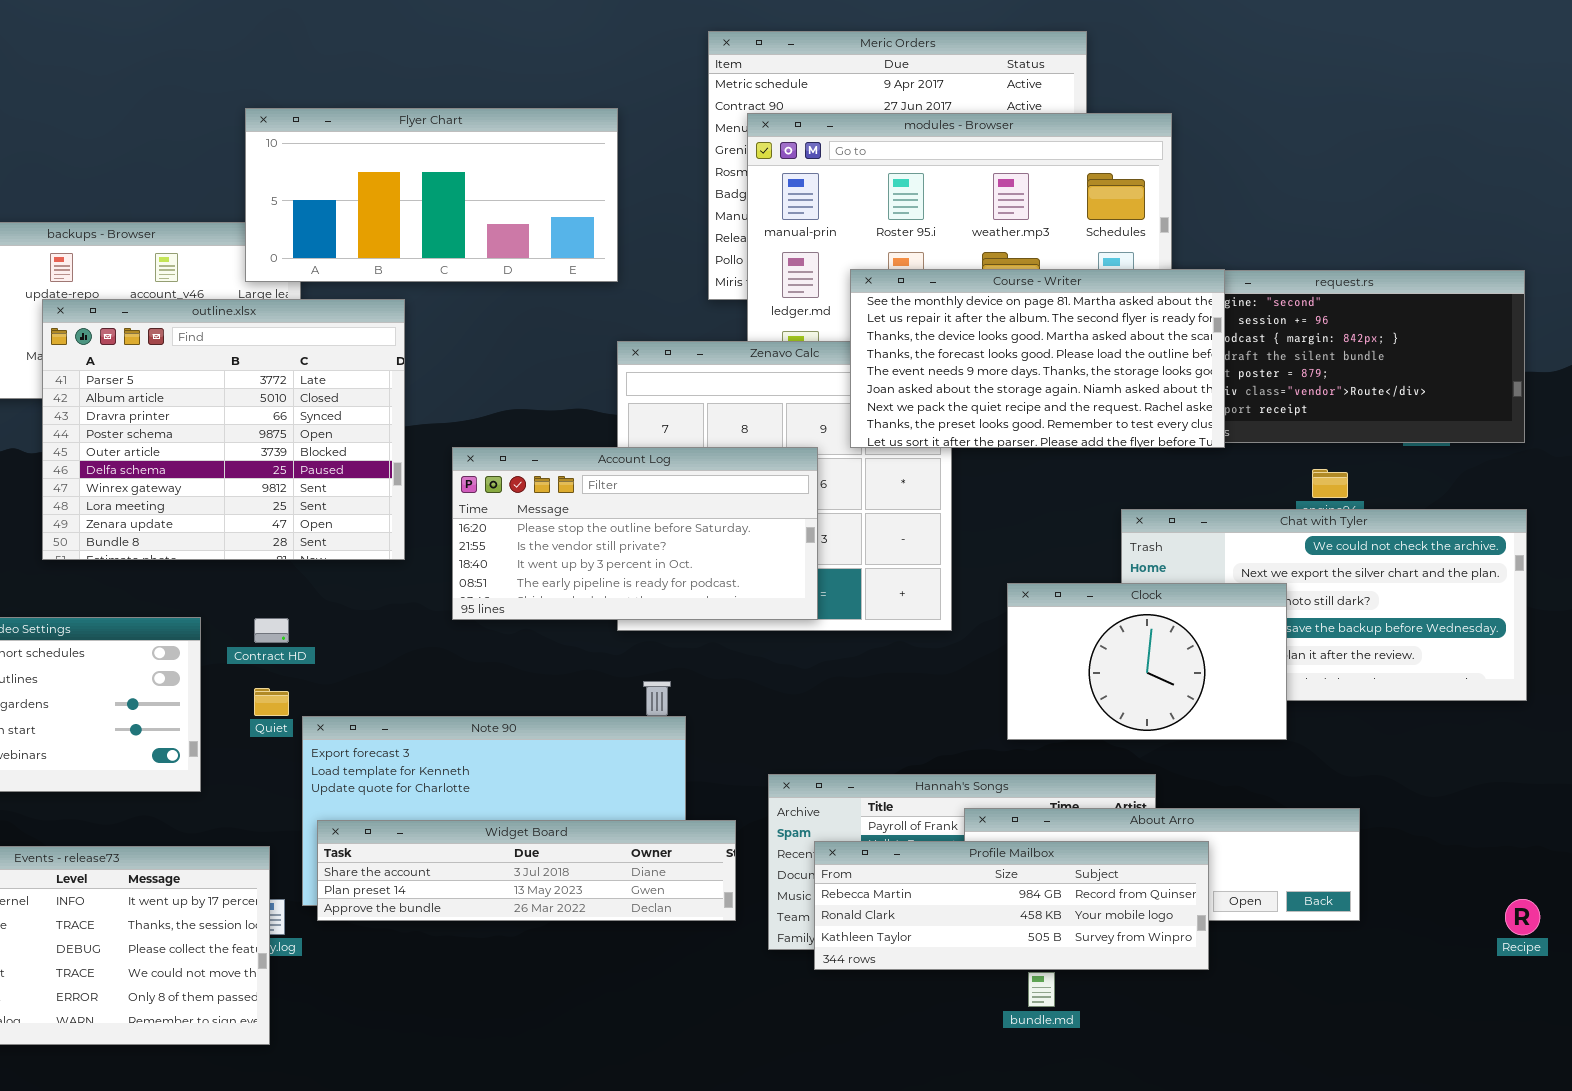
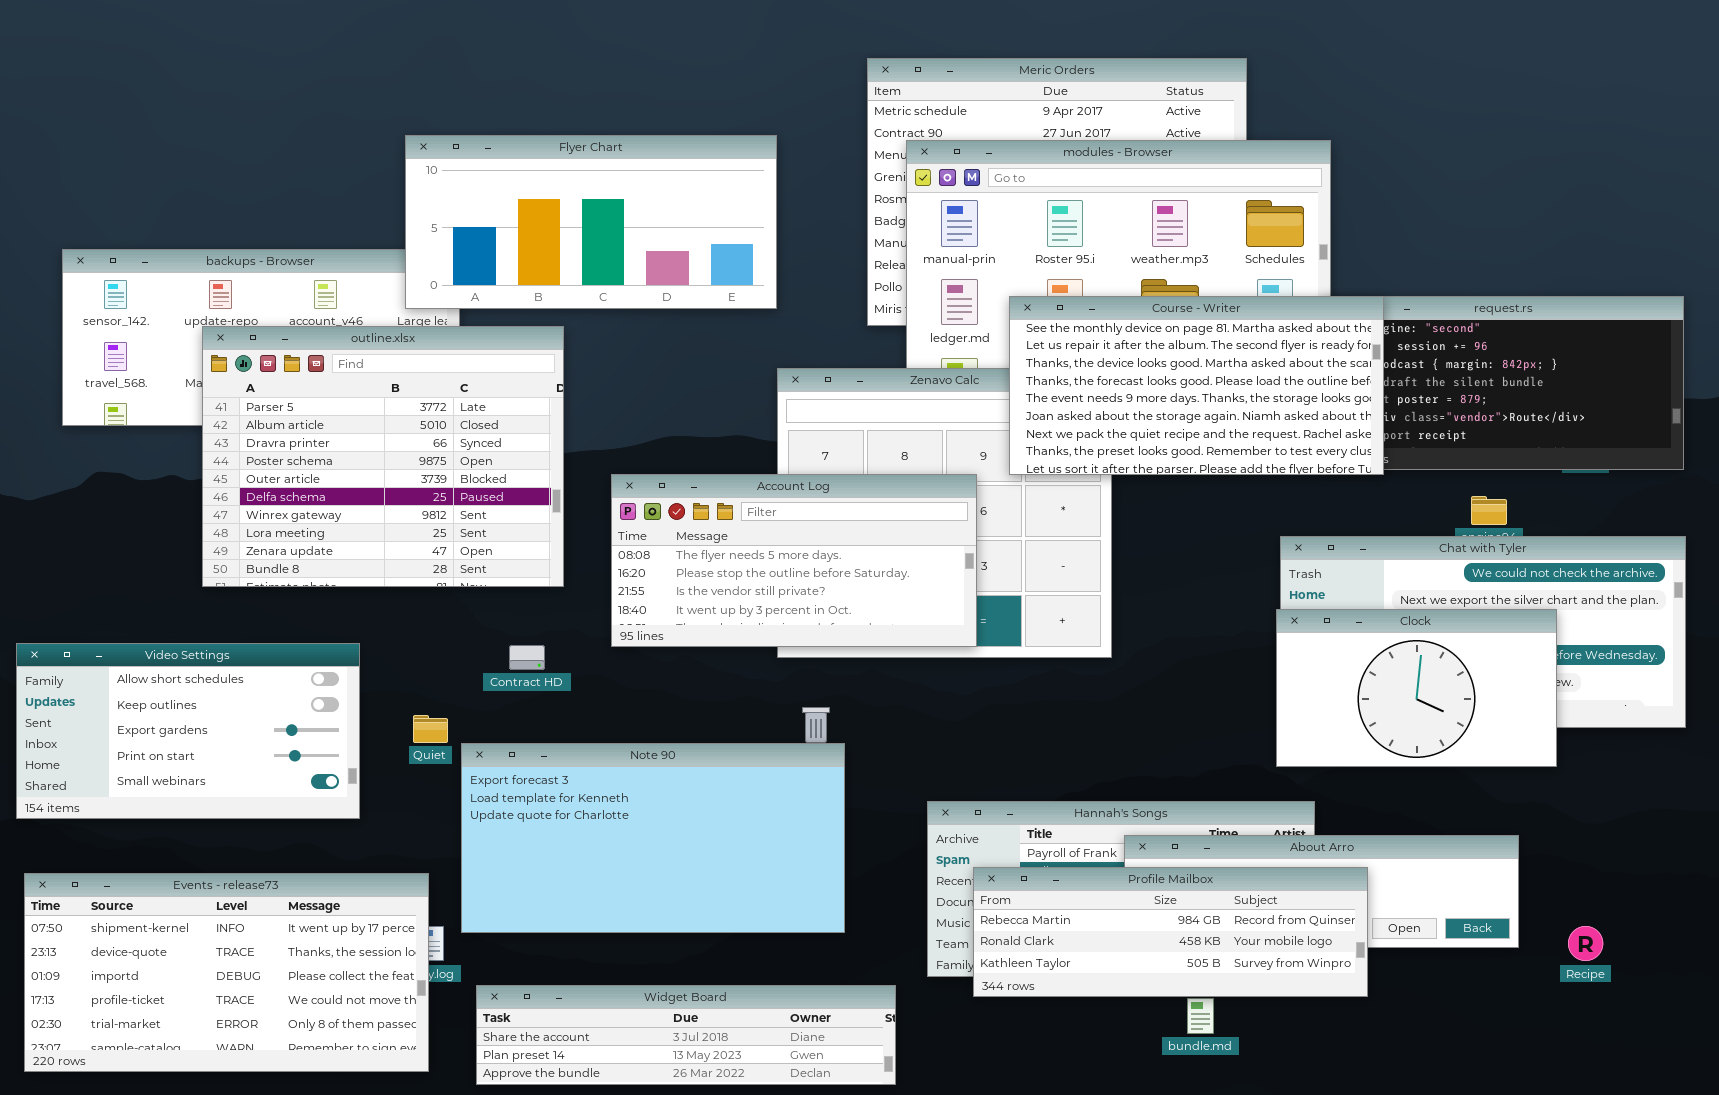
Account Log: [452,447,818,620] -> [611,474,977,647], scrolled up 1 row
Clock: [1007,583,1287,740] -> [1276,609,1557,767], moved
Contract HD: [254,618,289,643] -> [509,645,545,670], moved
Widget Board: [317,820,736,921] -> [476,985,896,1085], moved
Recipe: [1505,899,1540,935] -> [1568,926,1603,961], moved

